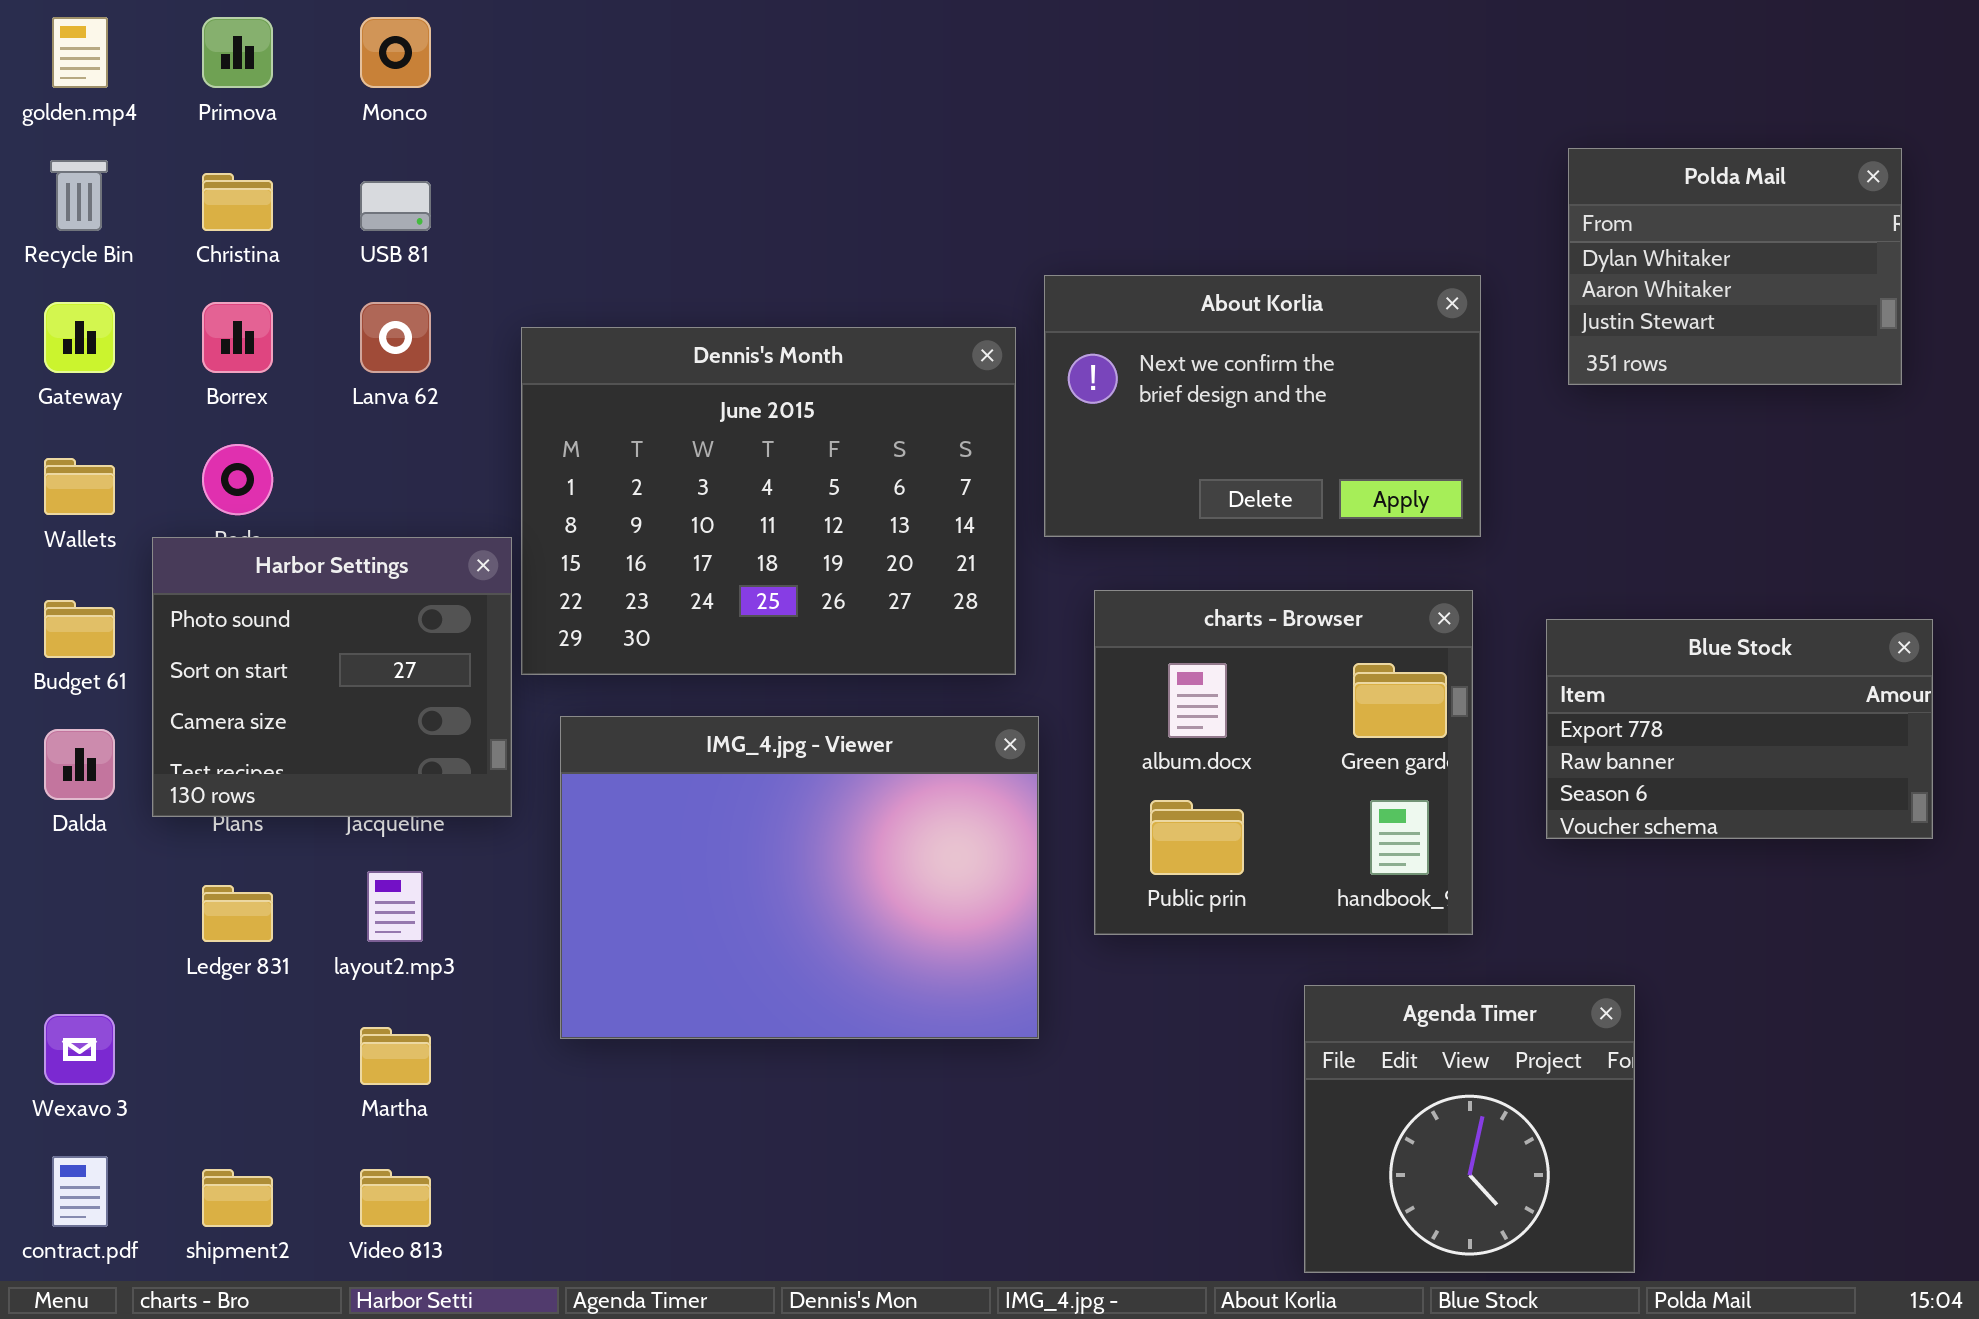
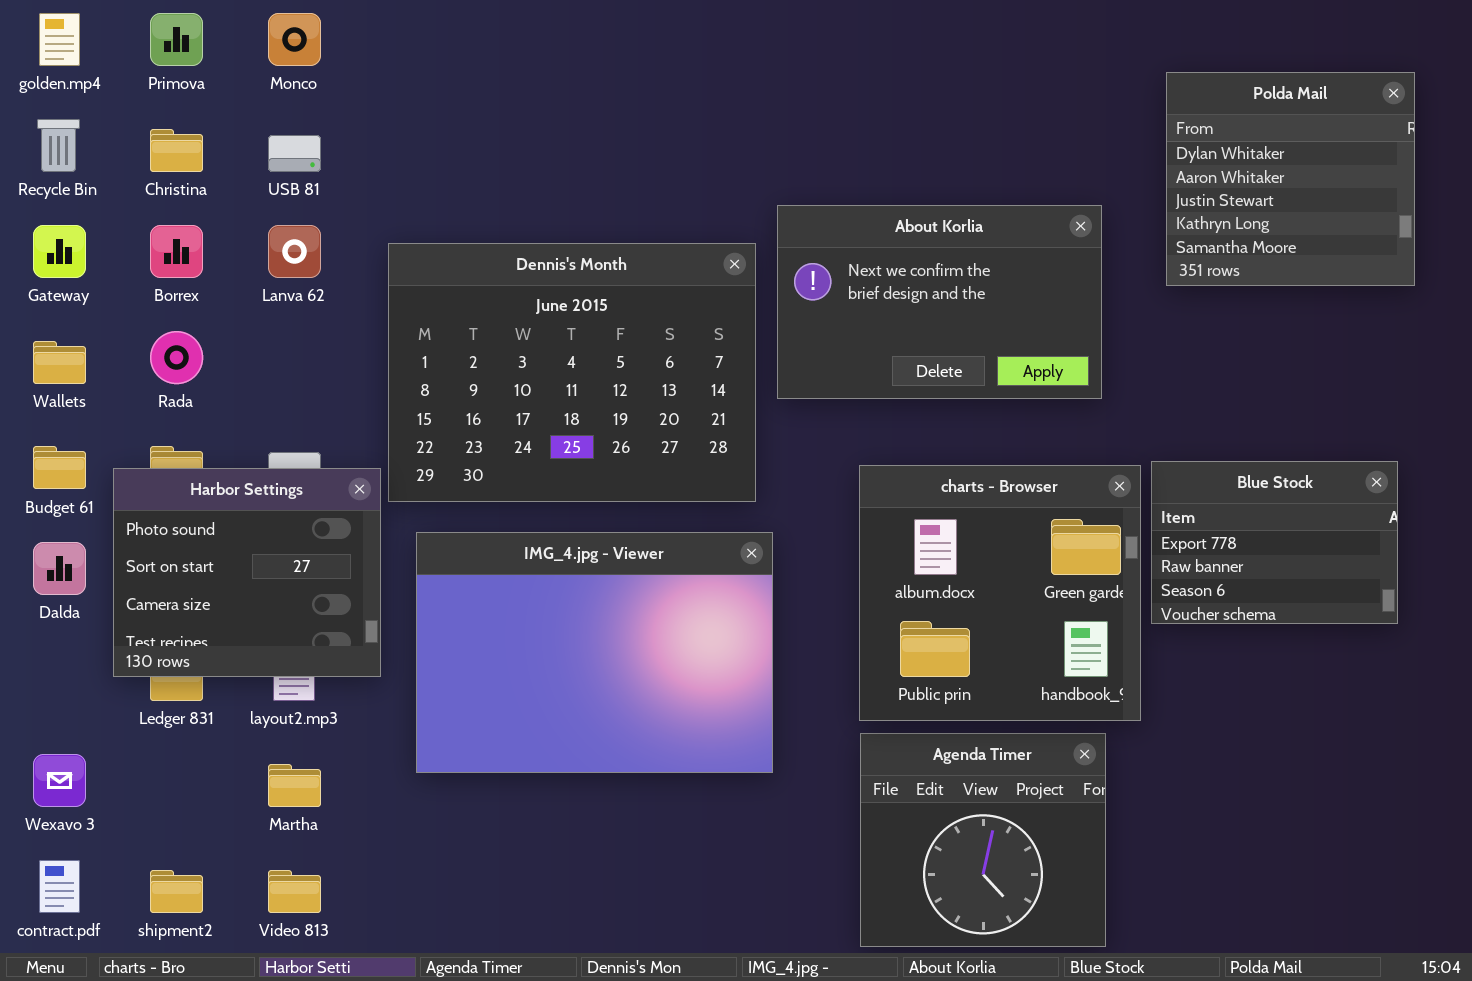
Polda Mail: [1568,148,1902,385] -> [1166,72,1415,286], resized
Harbor Settings: [152,537,512,817] -> [113,468,381,677], moved
charts - Browser: [1094,590,1473,935] -> [859,465,1141,721], moved
Blue Stock: [1546,619,1933,839] -> [1151,461,1398,624], resized
Agenda Timer: [1304,985,1635,1273] -> [860,733,1106,947], moved

